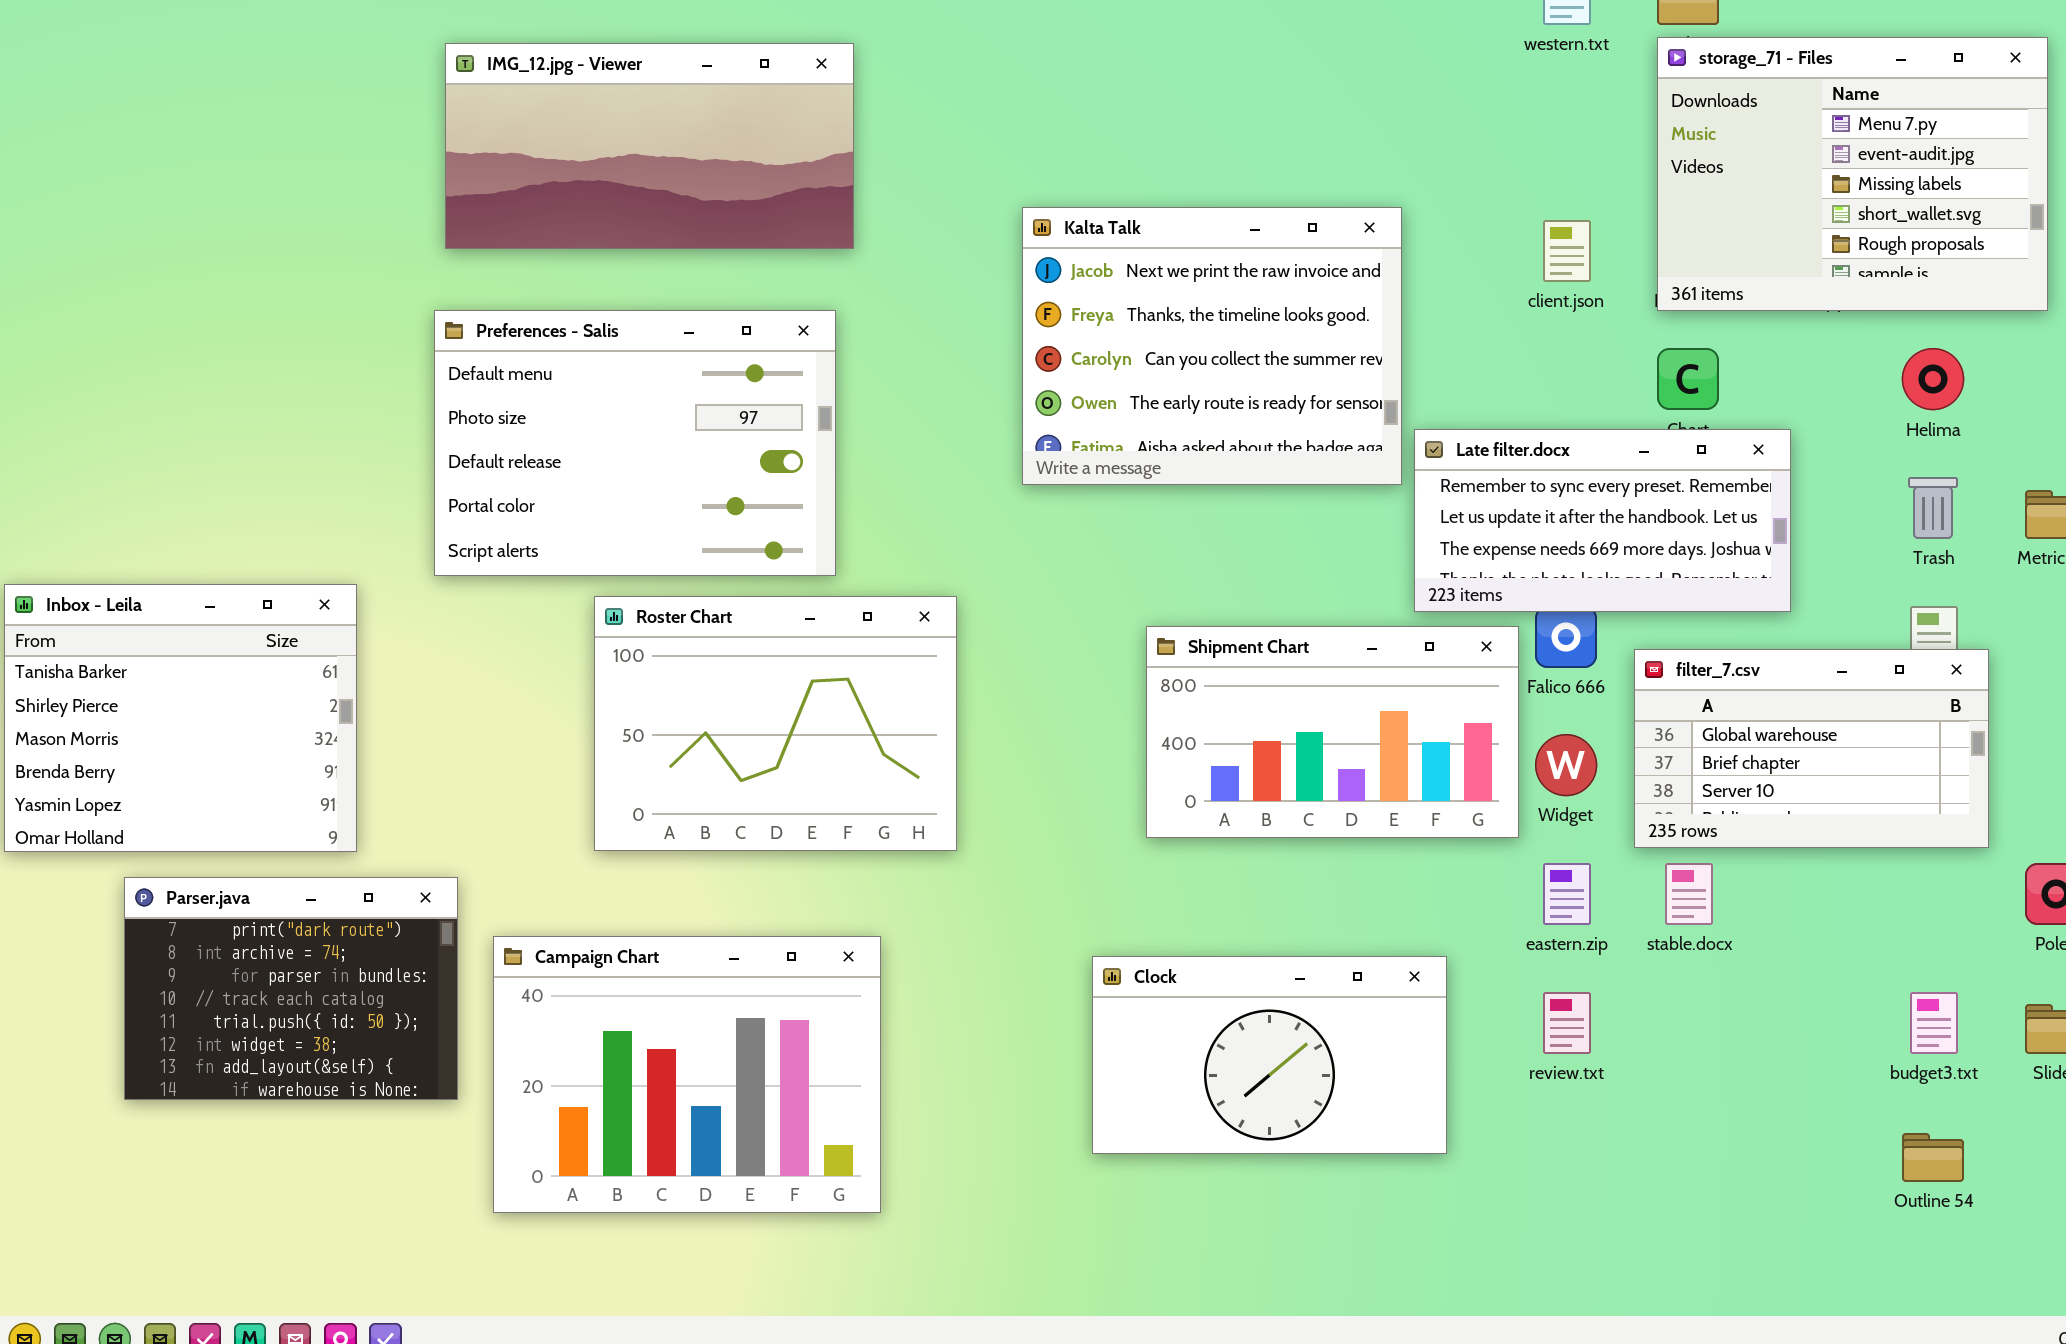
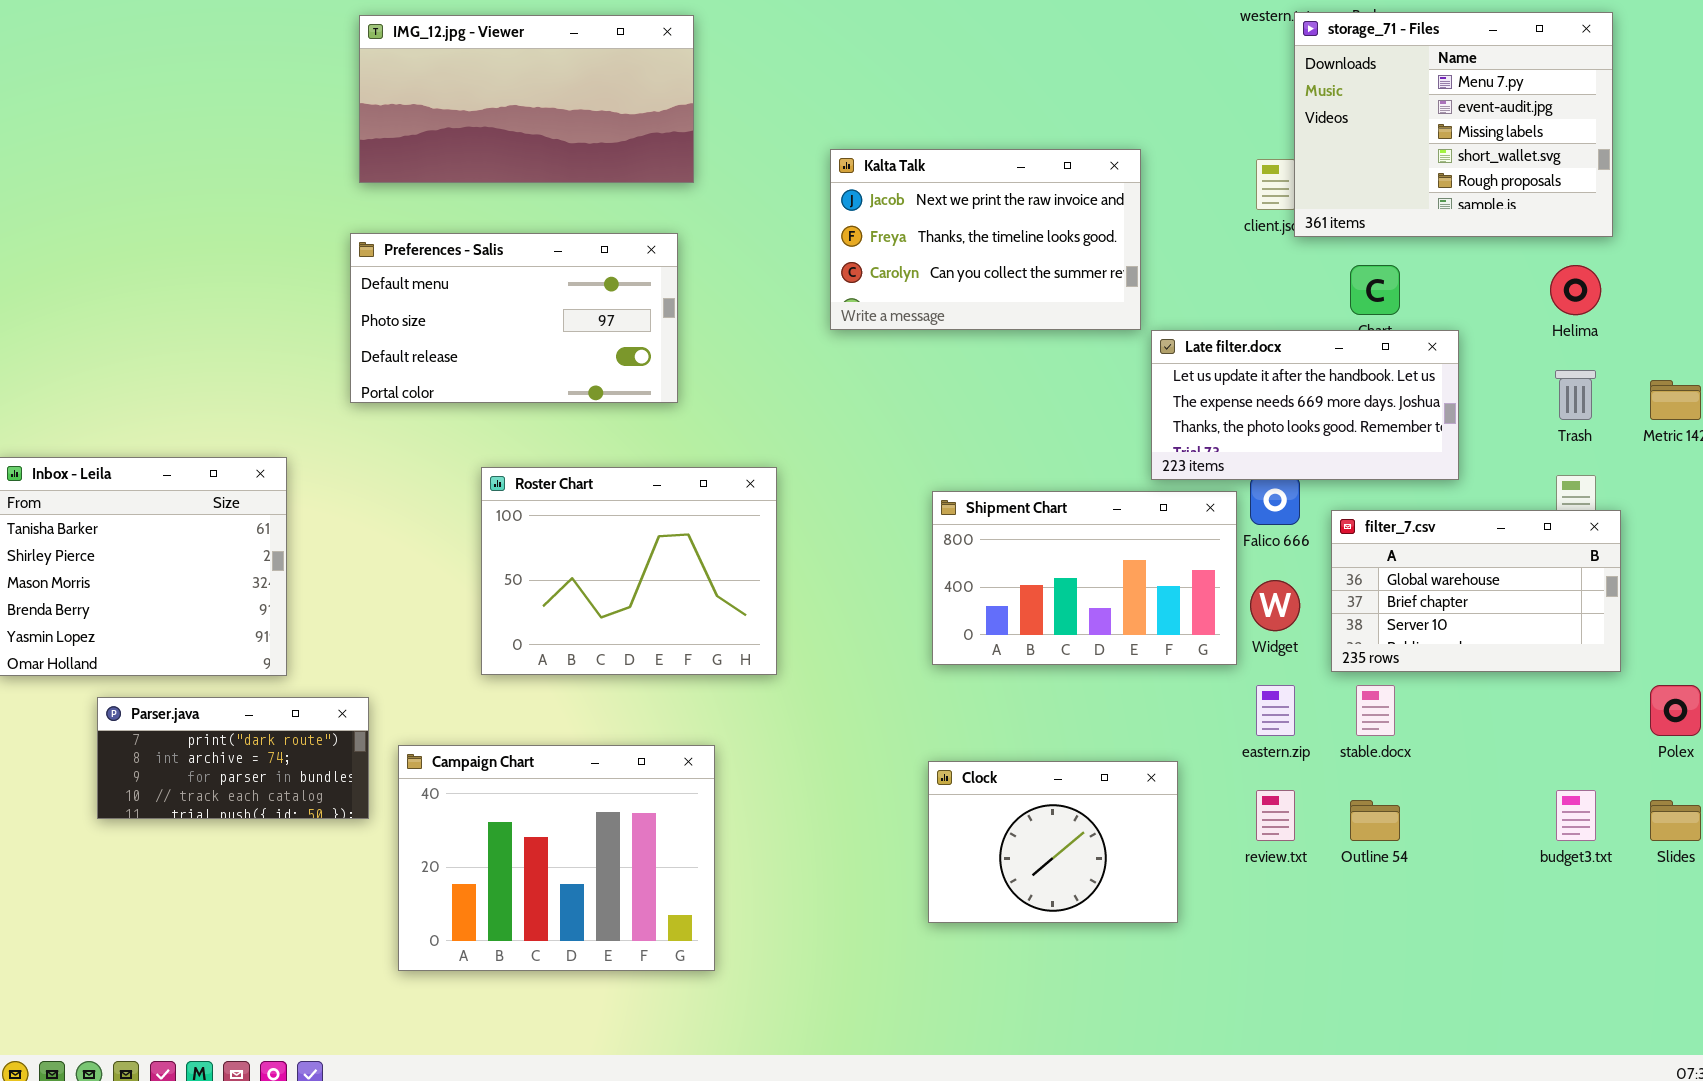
storage_71 - Files: [1657,37,2048,311] -> [1294,12,1613,237], moved
Kalta Talk: [1022,207,1402,485] -> [830,149,1141,330], resized
Preferences - Salis: [434,310,836,576] -> [350,233,678,403], resized
Late filter.docx: [1414,429,1791,612] -> [1151,330,1459,480], scrolled down 1 row
Parser.java: [124,877,458,1100] -> [97,697,369,819], resized
Clock: [1092,956,1447,1154] -> [928,761,1178,923], resized
Outline 54: [1902,1133,1964,1182] -> [1350,800,1400,841], moved

